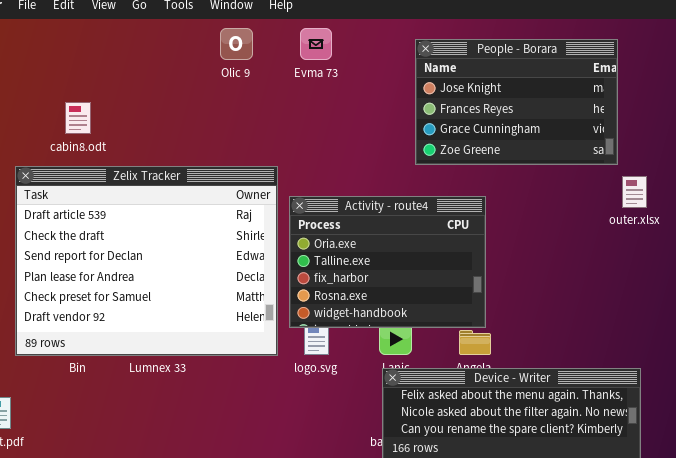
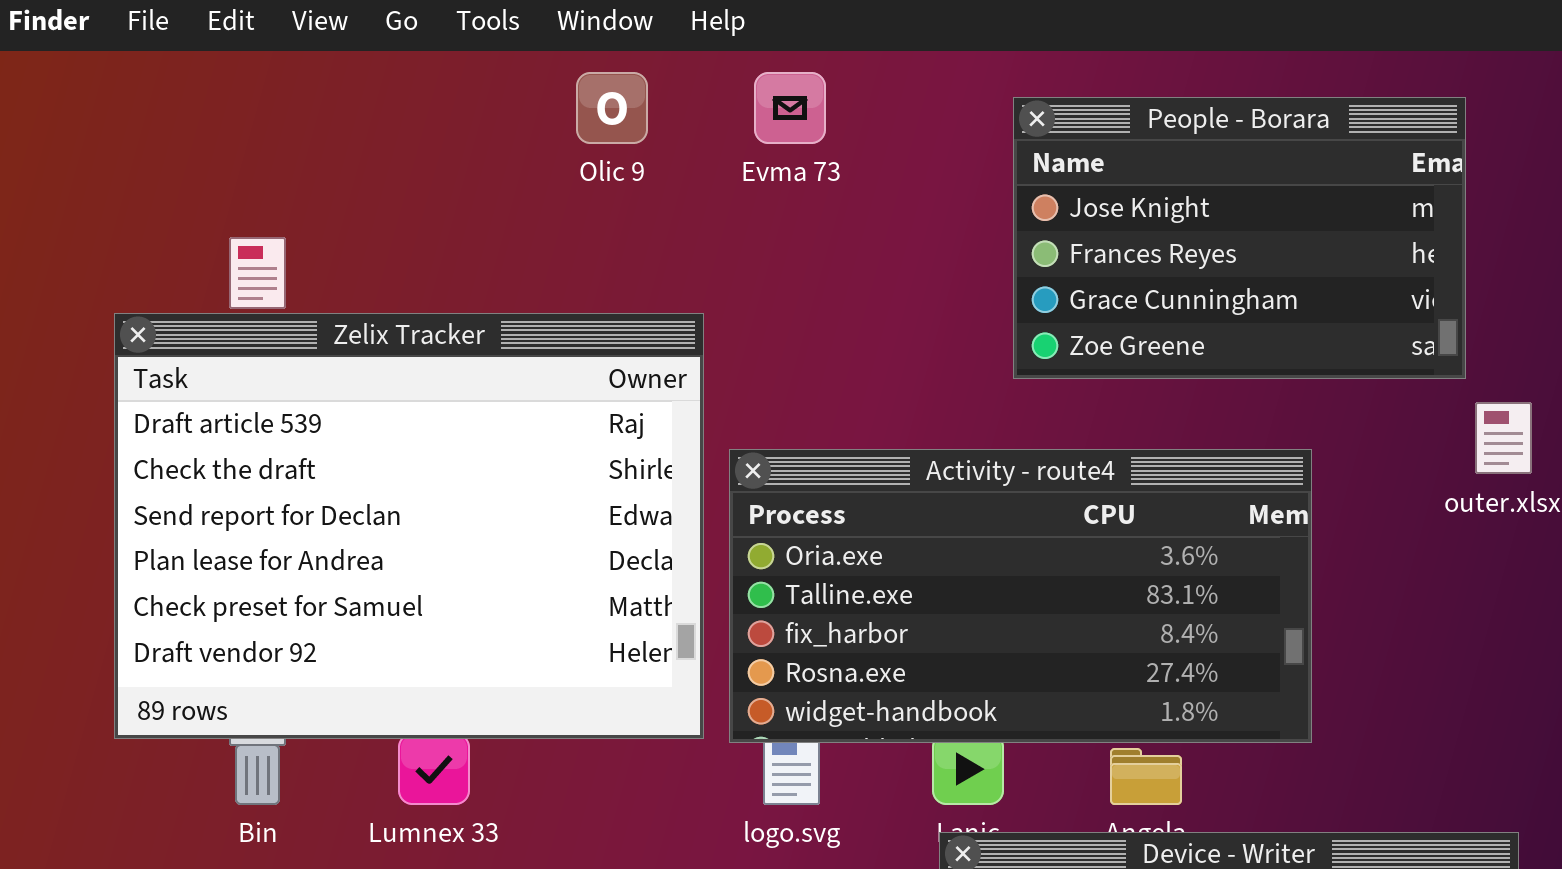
Zelix Tracker: [15,166,278,356] -> [114,313,704,739], moved
Activity - route4: [289,196,486,328] -> [729,449,1312,743], resized

